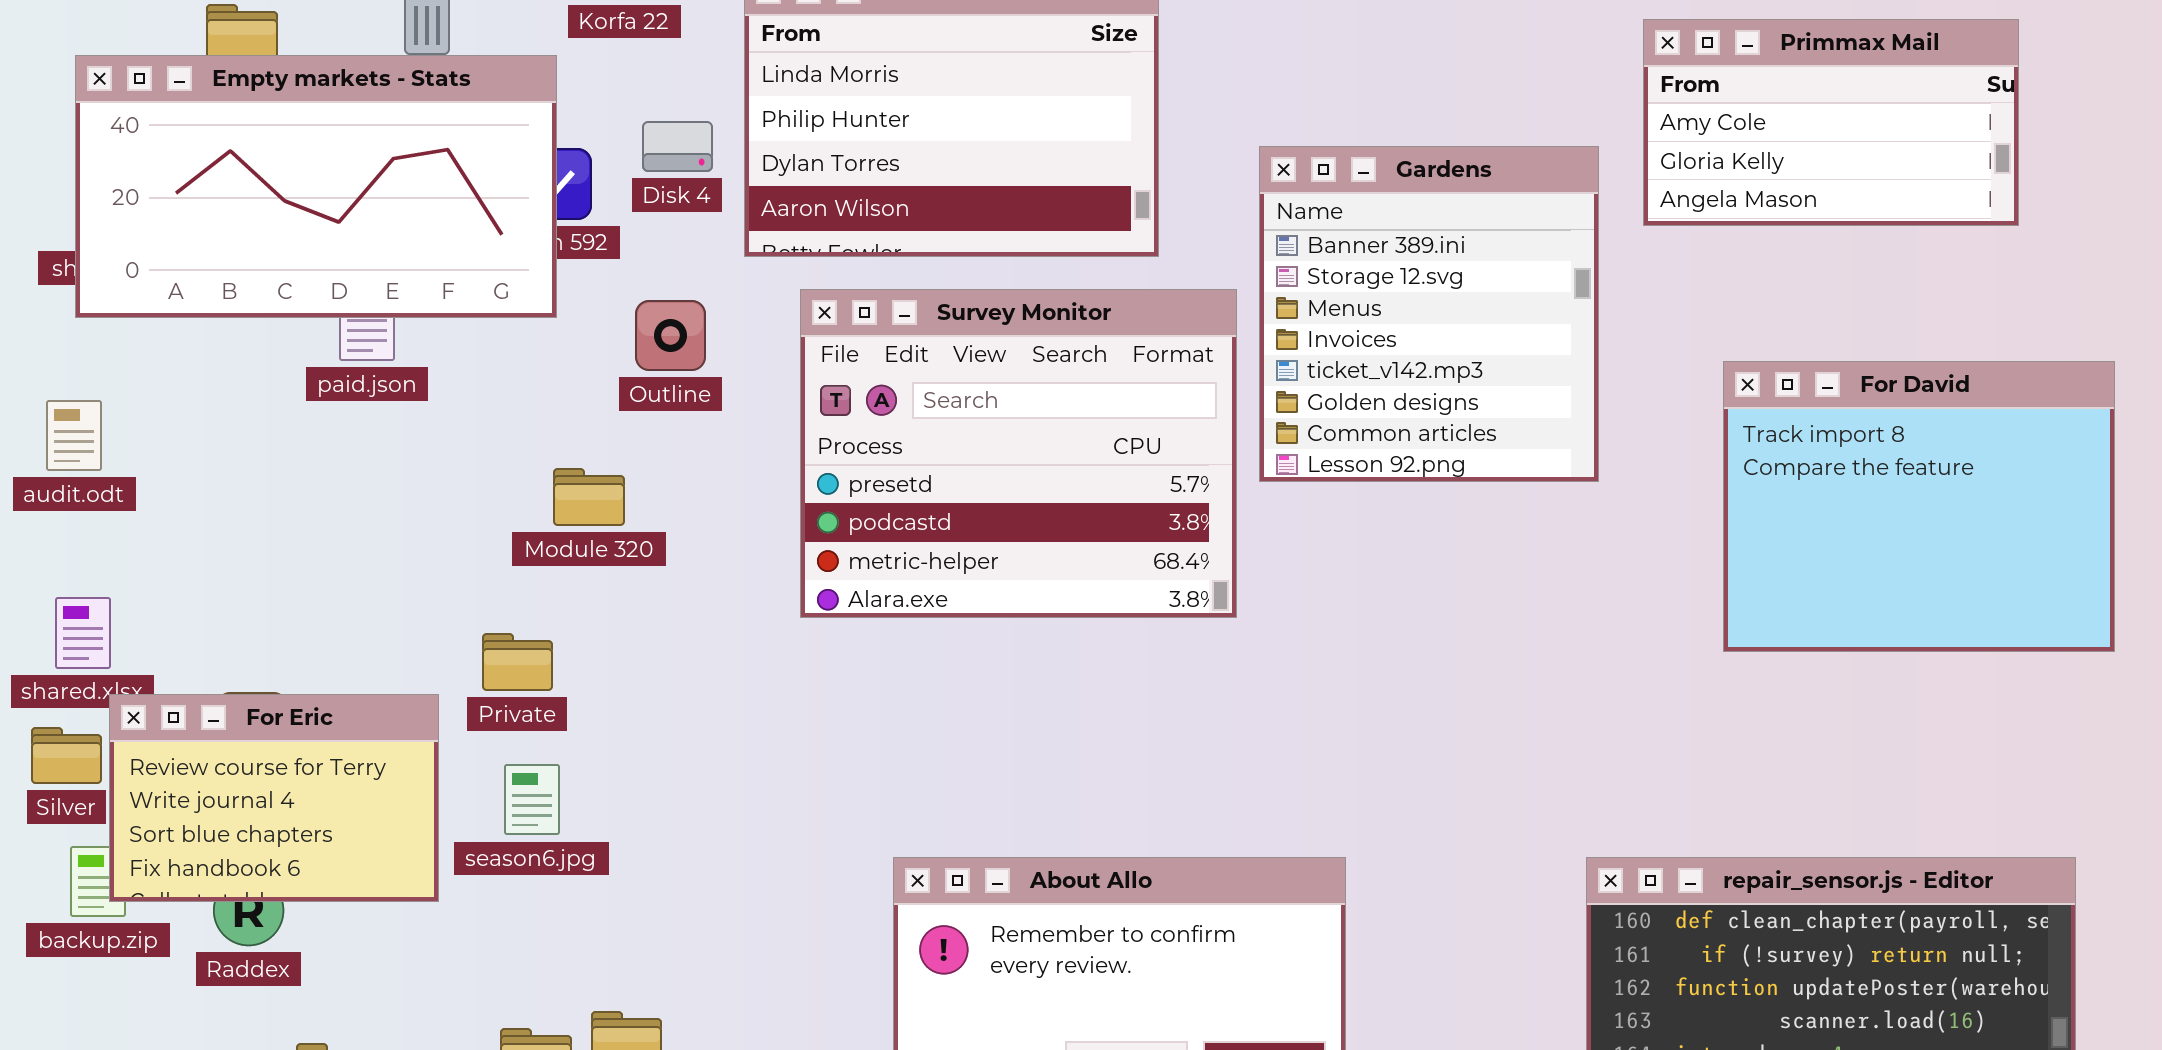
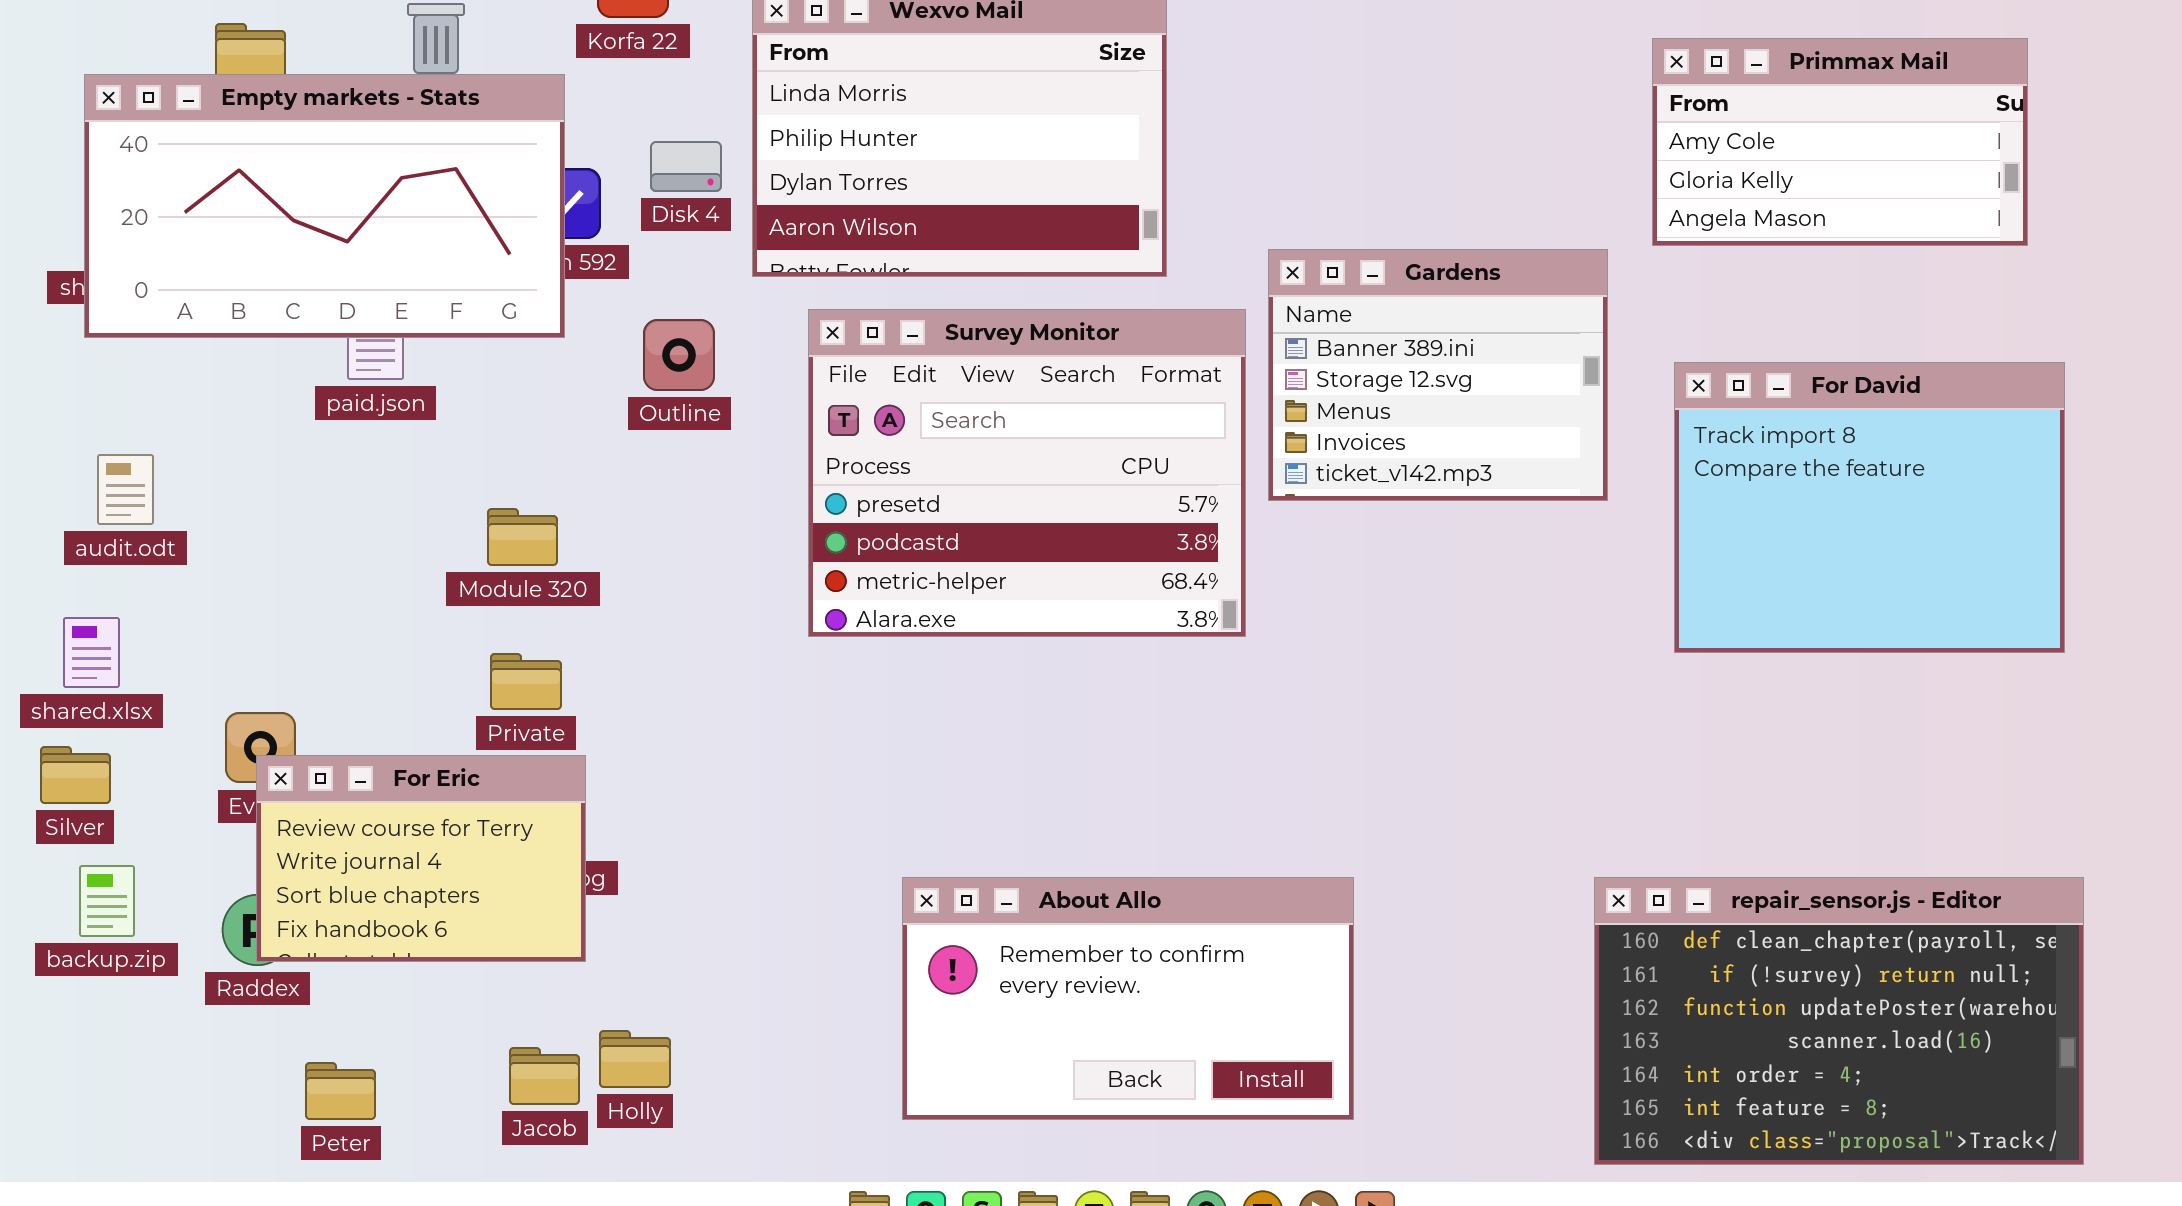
Gardens: [1259,146,1599,482] -> [1268,249,1608,501], resized
For David: [1723,361,2115,652] -> [1674,362,2065,653], moved
audit.odt: [46,400,102,471] -> [97,454,154,525], moved
Module 320: [553,468,625,526] -> [487,508,558,566], moved
For Eric: [109,694,439,902] -> [256,755,586,962], moved

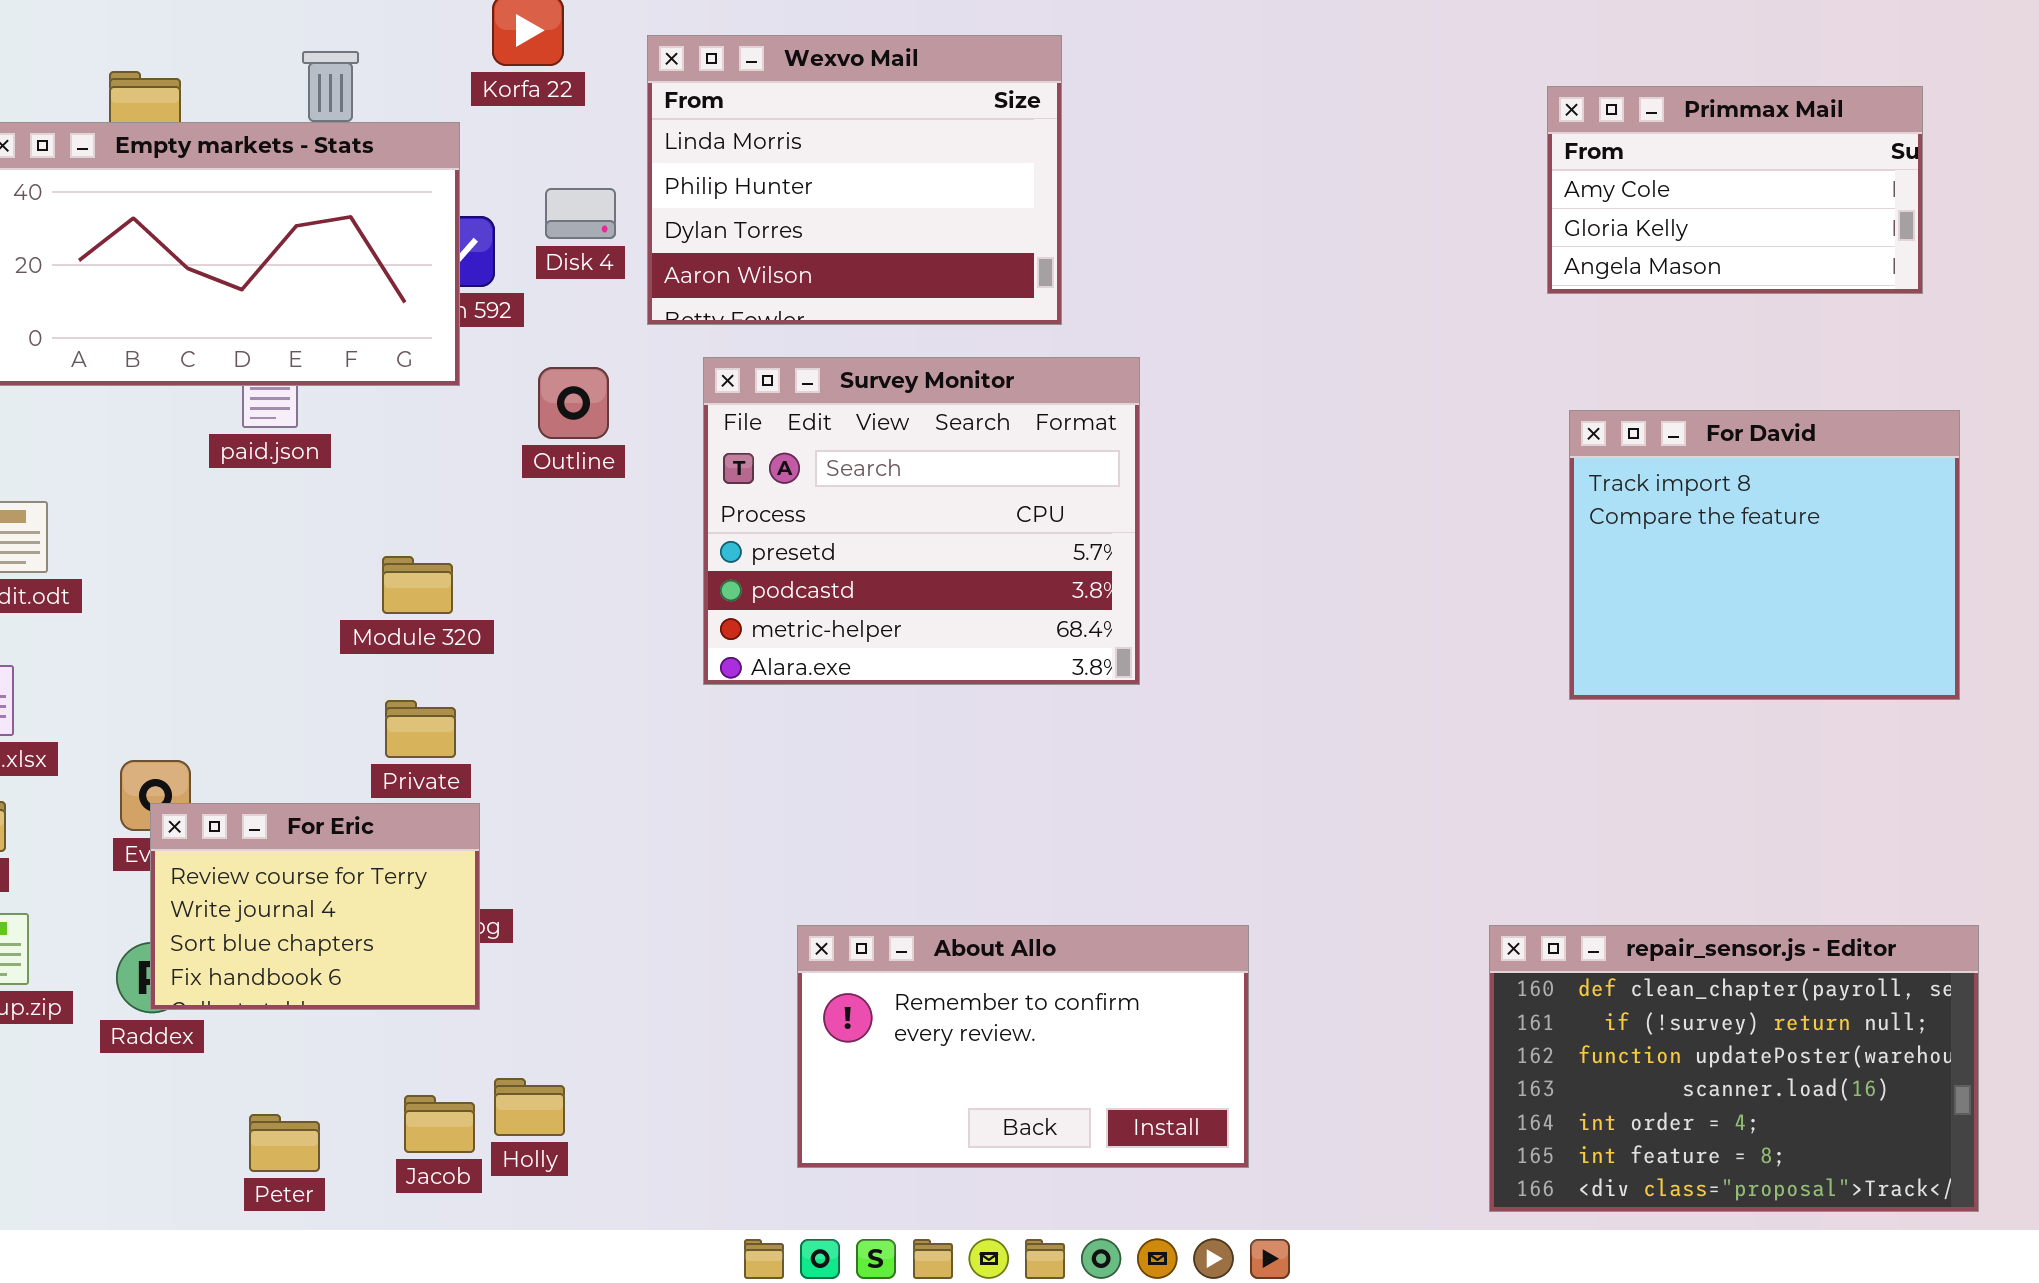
Gardens: [1268,249,1608,501] -> none, closed
Peter: [305,1062,376,1120] -> [249,1114,320,1172], moved

